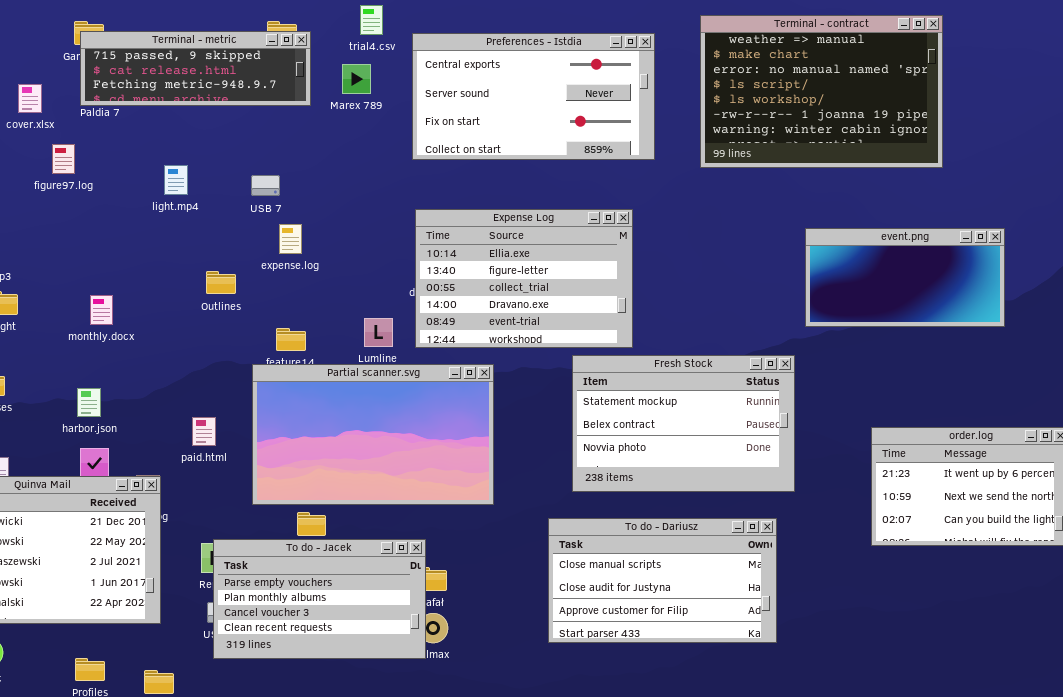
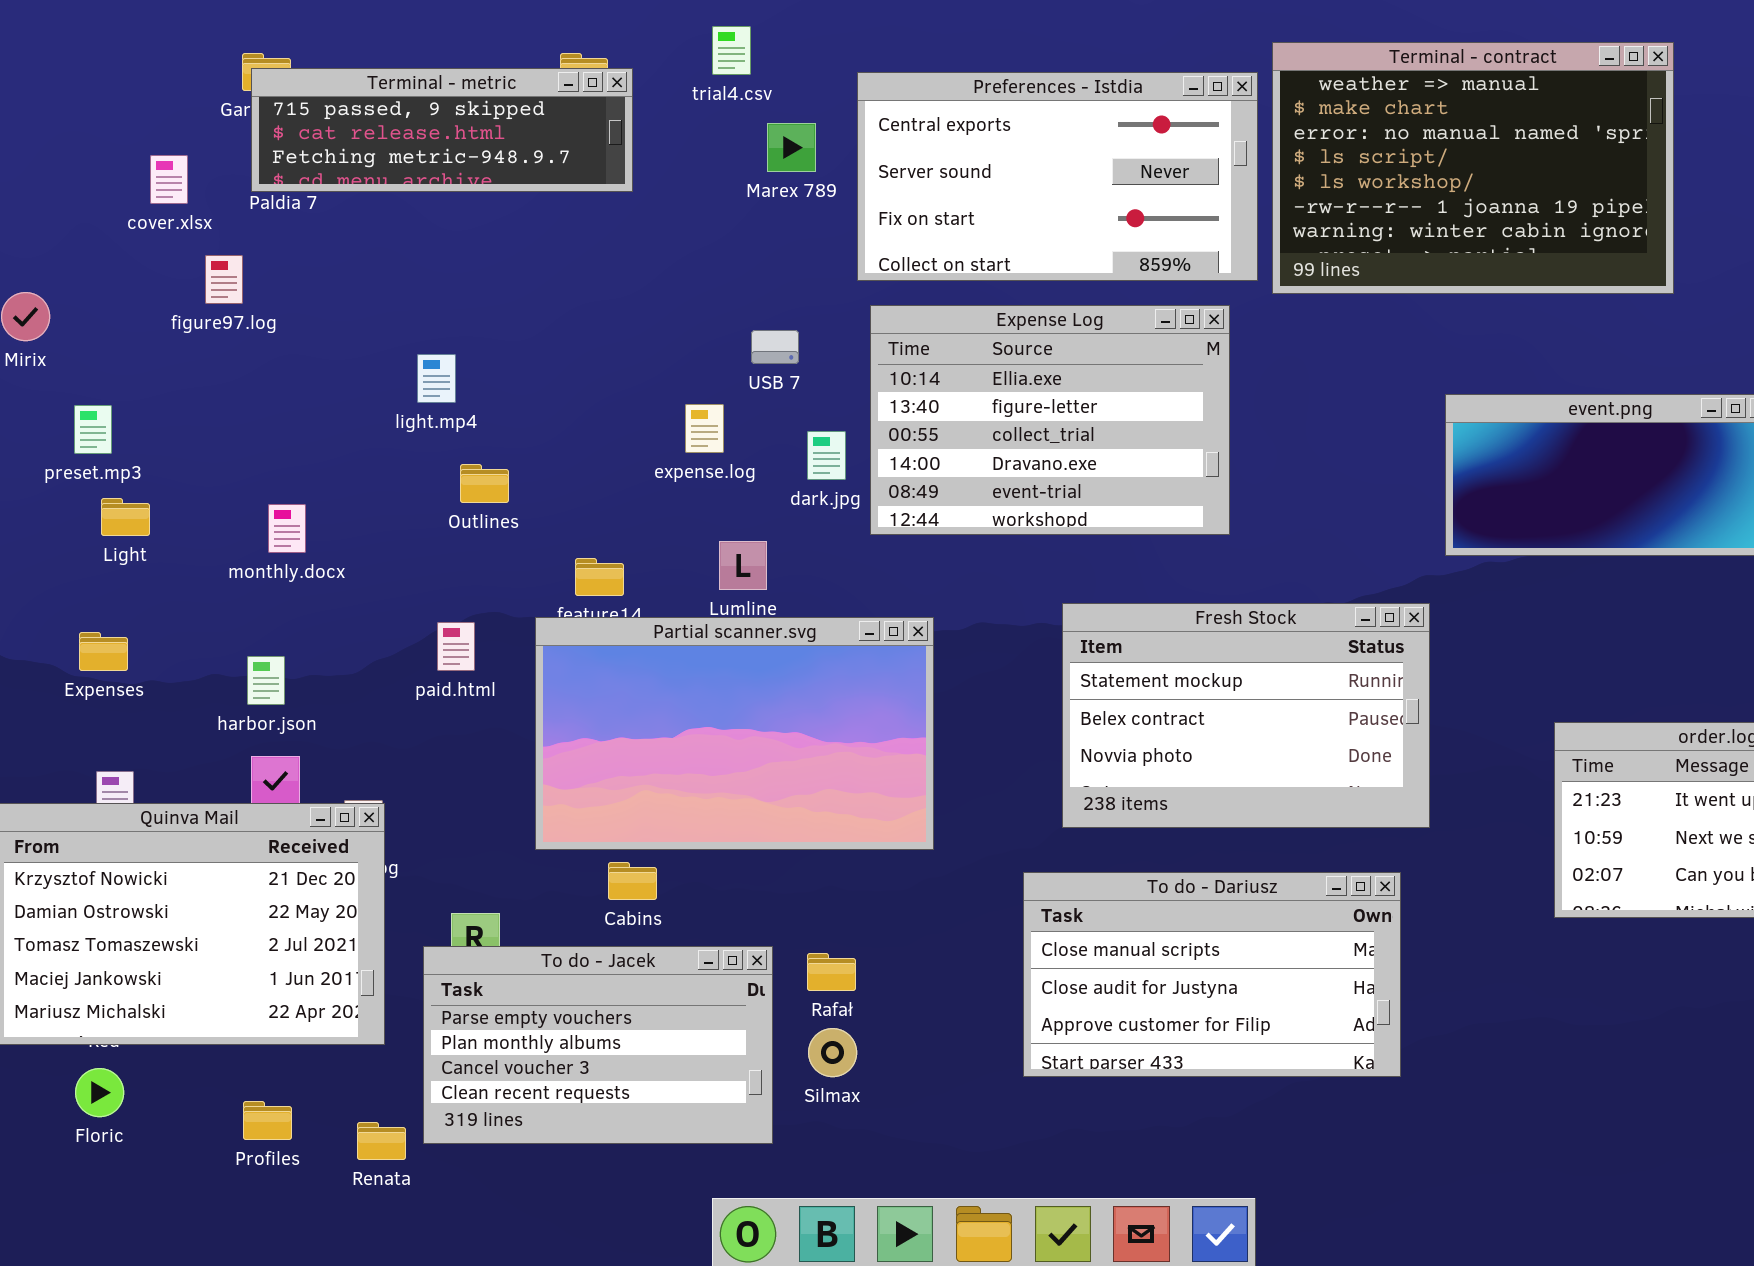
Preferences - Istdia: [412,33,655,160] -> [857,72,1258,281], moved
Marex 789: [342,64,371,94] -> [767,123,816,172], moved
light.mp4: [164,165,188,195] -> [417,354,456,403], moved
USB 7: [251,175,280,196] -> [751,330,799,364], moved
Expense Log: [415,209,633,348] -> [870,305,1230,535], moved
expense.log: [279,224,302,254] -> [685,404,724,453], moved
paid.html: [192,417,216,446] -> [437,622,475,671], moved
To do - Jacek: [213,539,426,659] -> [423,946,773,1144], moved

